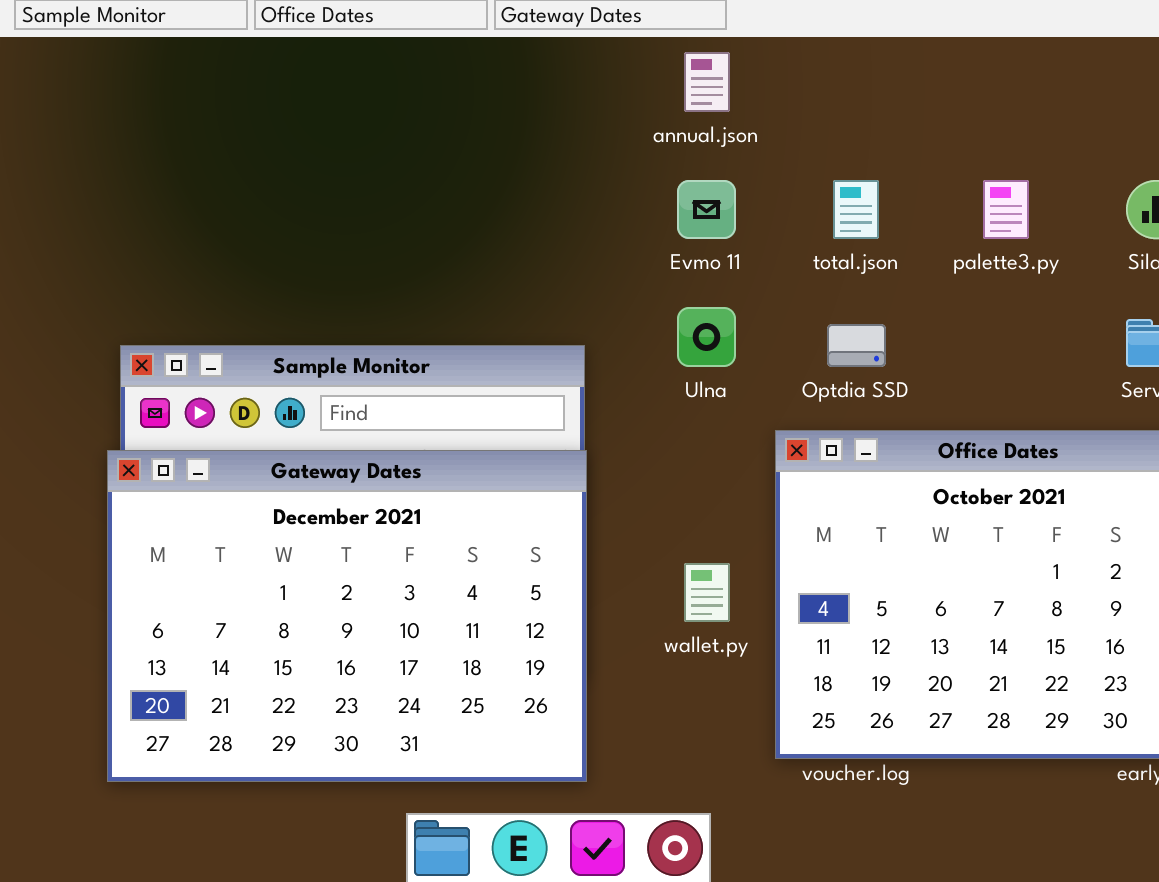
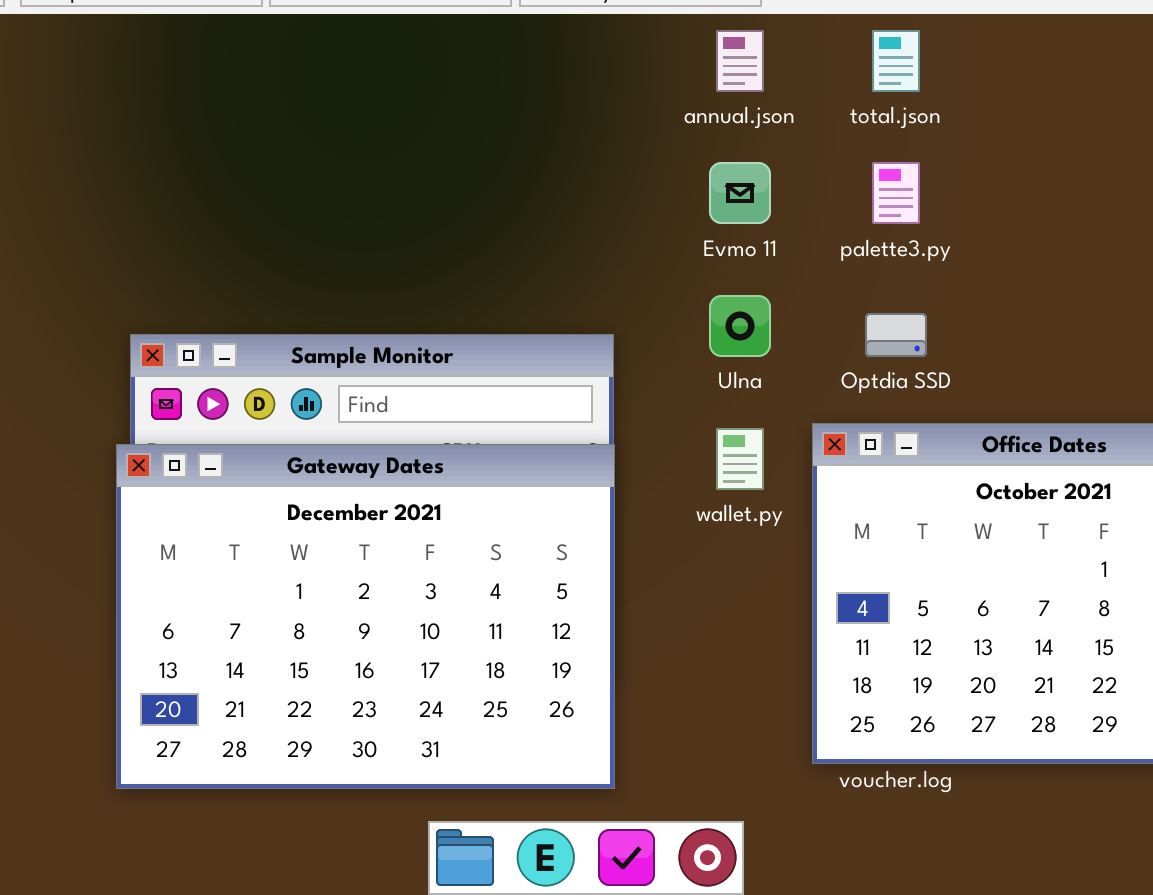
total.json: [833,180,879,239] -> [872,30,920,92], moved
palette3.py: [983,180,1029,239] -> [872,162,920,224], moved
wallet.py: [684,563,730,622] -> [716,428,764,490], moved

